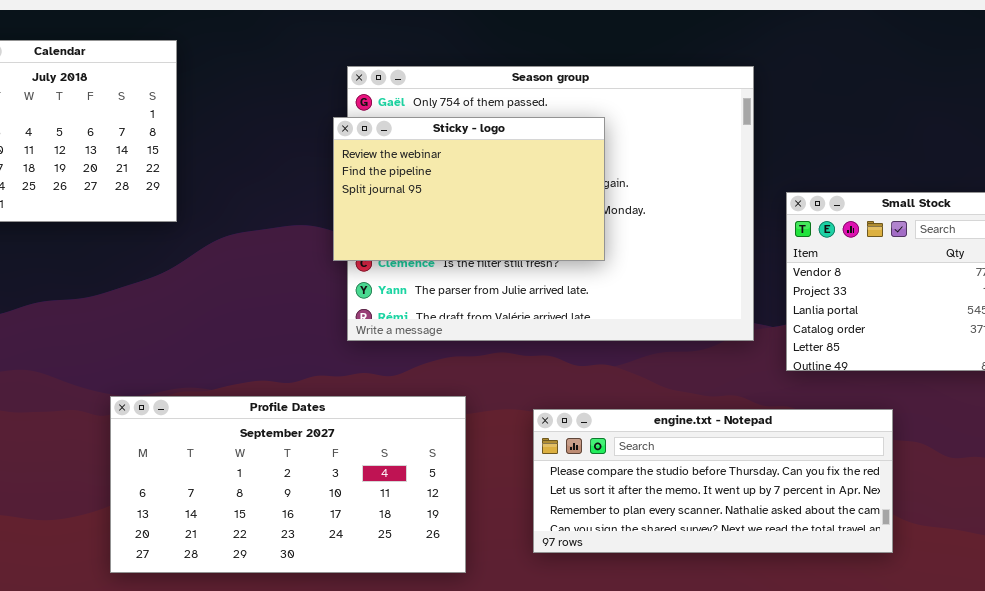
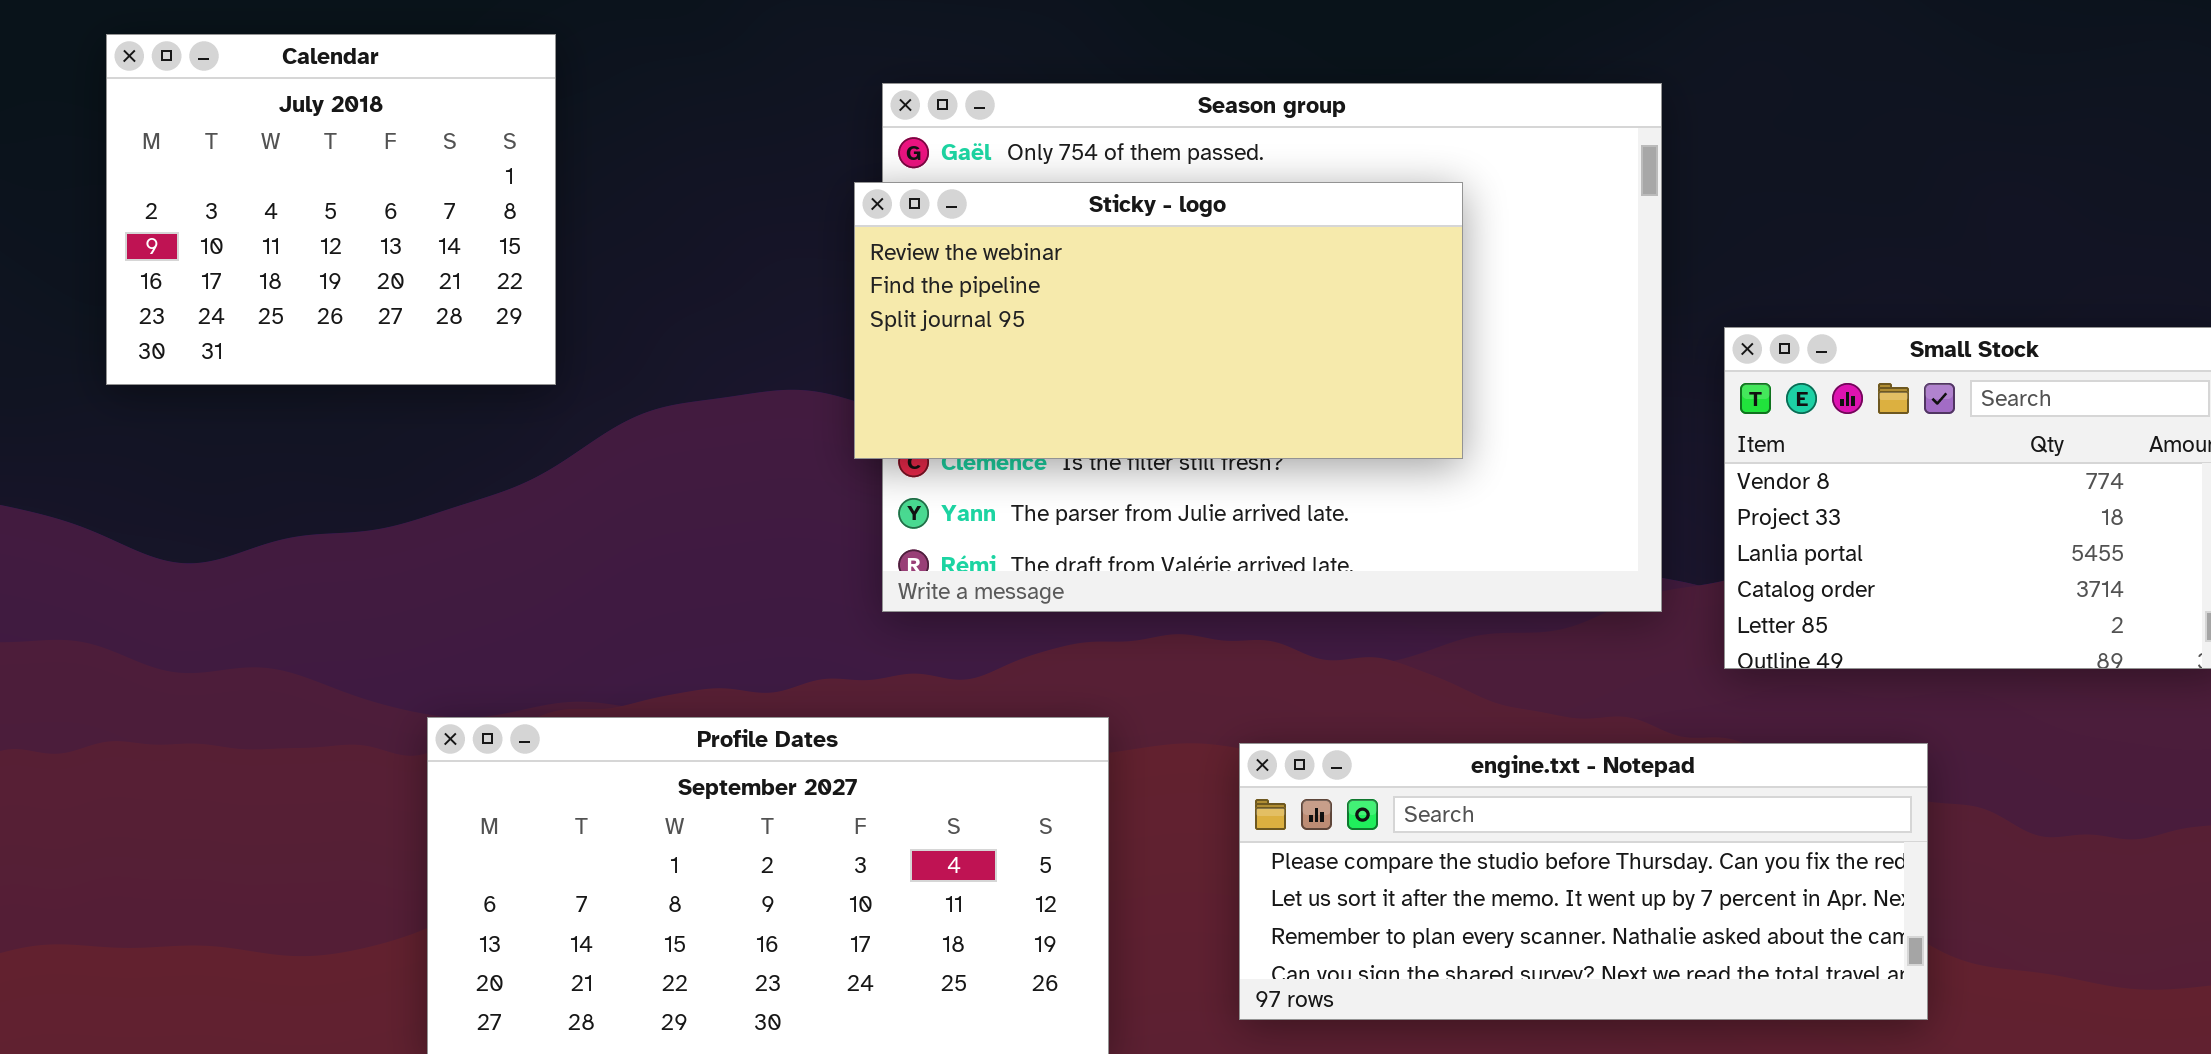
Sticky - logo: [333,117,605,261] -> [854,182,1463,459], resized

